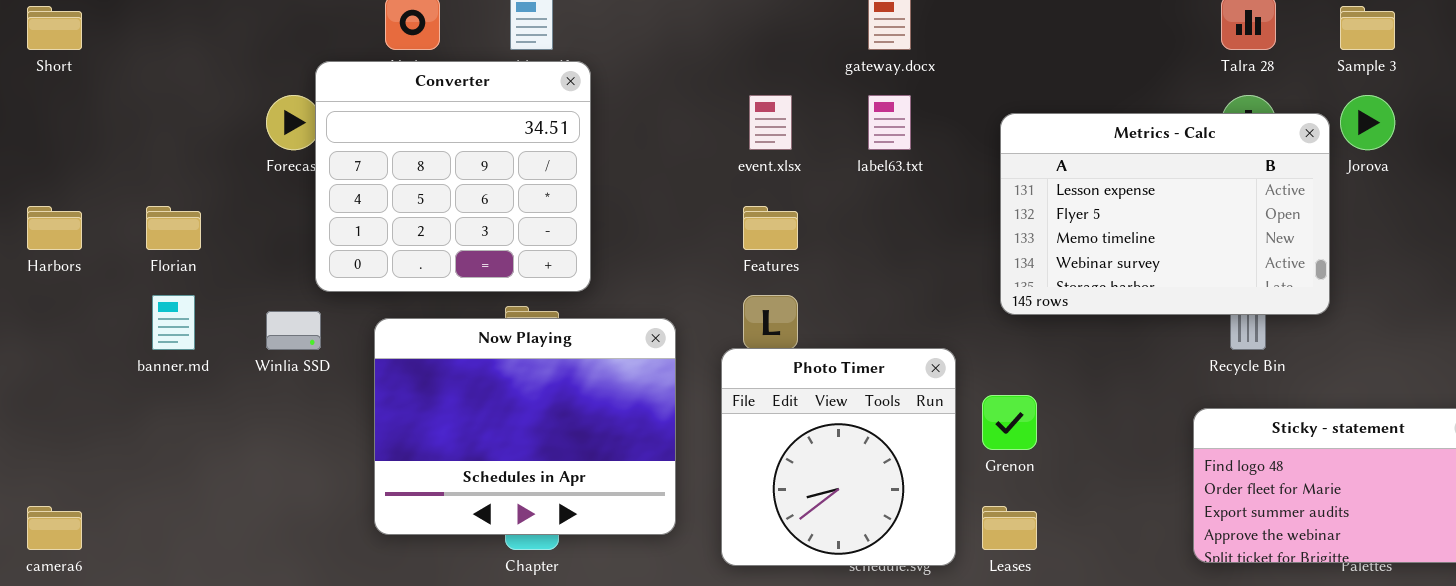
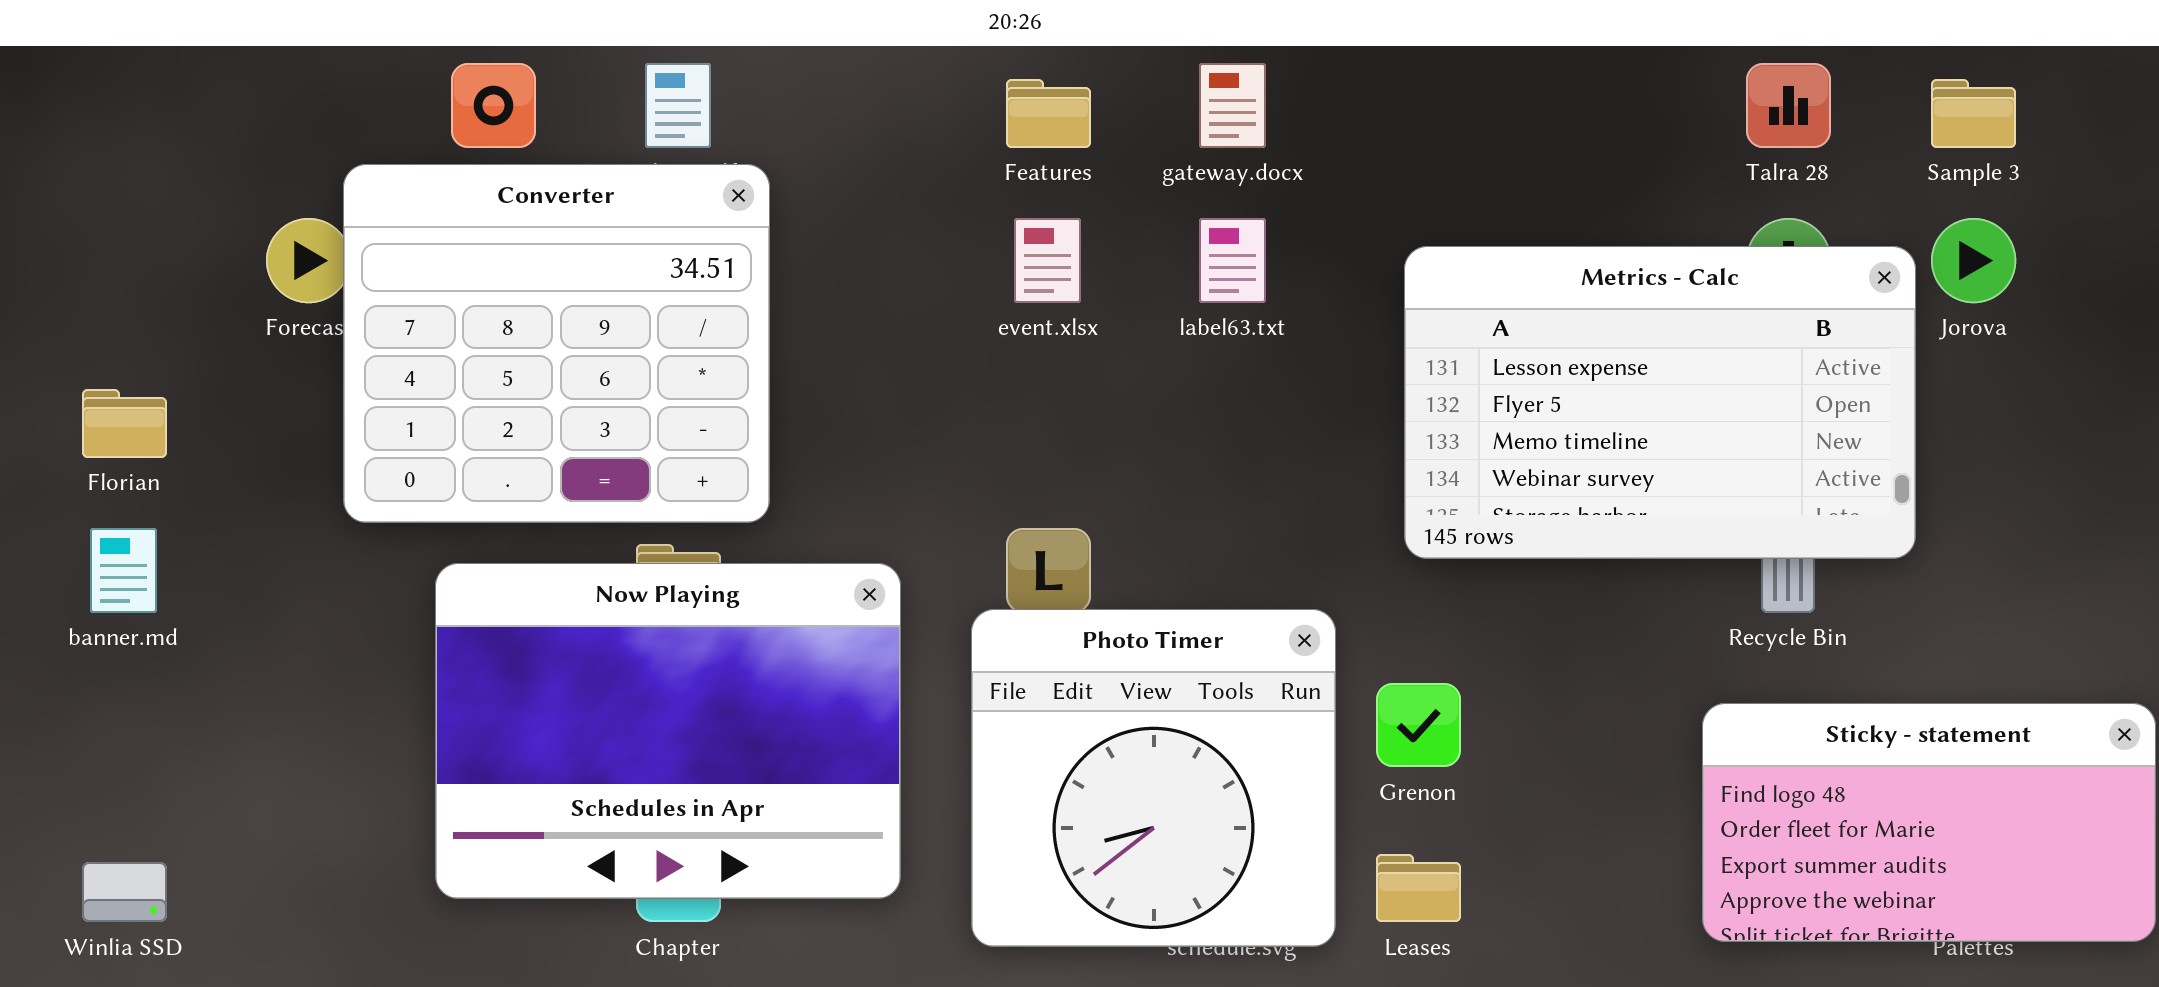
Features: [743,206,798,250] -> [1006,79,1091,148], moved
Winlia SSD: [266,311,321,350] -> [82,862,167,922], moved

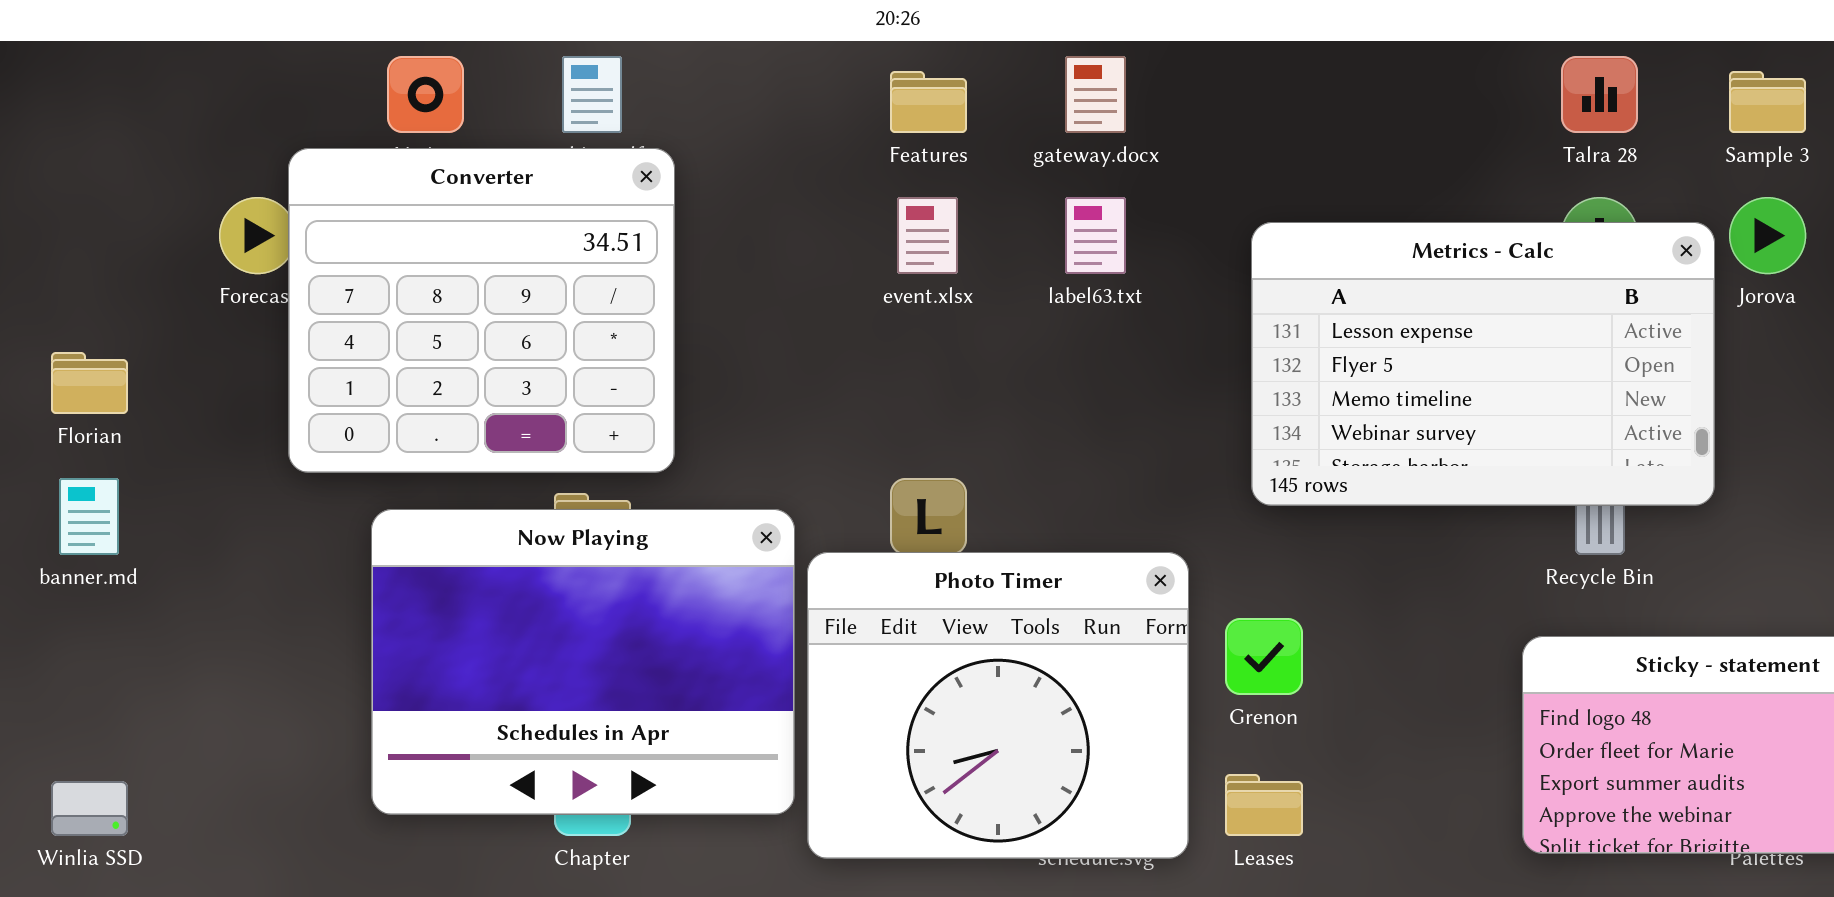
Photo Timer: [971,609,1336,947] -> [807,552,1189,859], resized

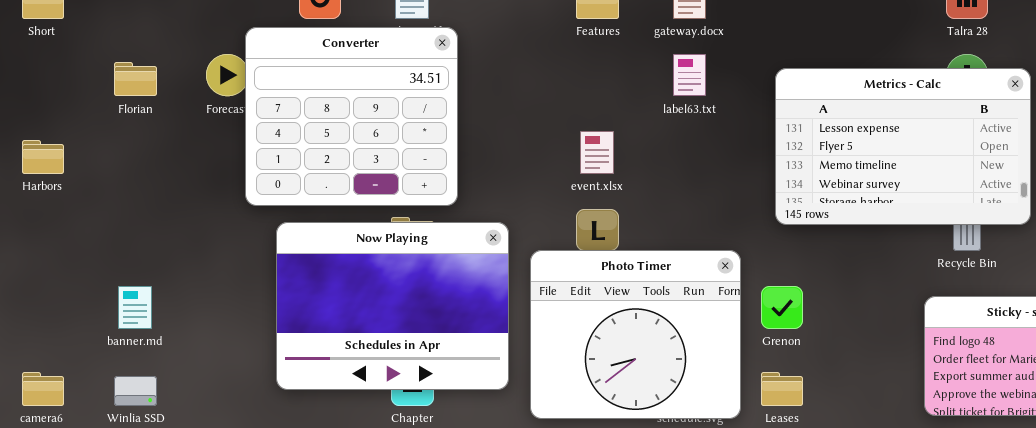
event.xlsx: [897,197,958,274] -> [580,131,614,174], moved
Florian: [51,352,128,414] -> [114,62,157,96], moved
banner.md: [59,478,119,555] -> [118,286,152,329], moved
Now Playing: [371,509,795,815] -> [276,222,509,390], moved

